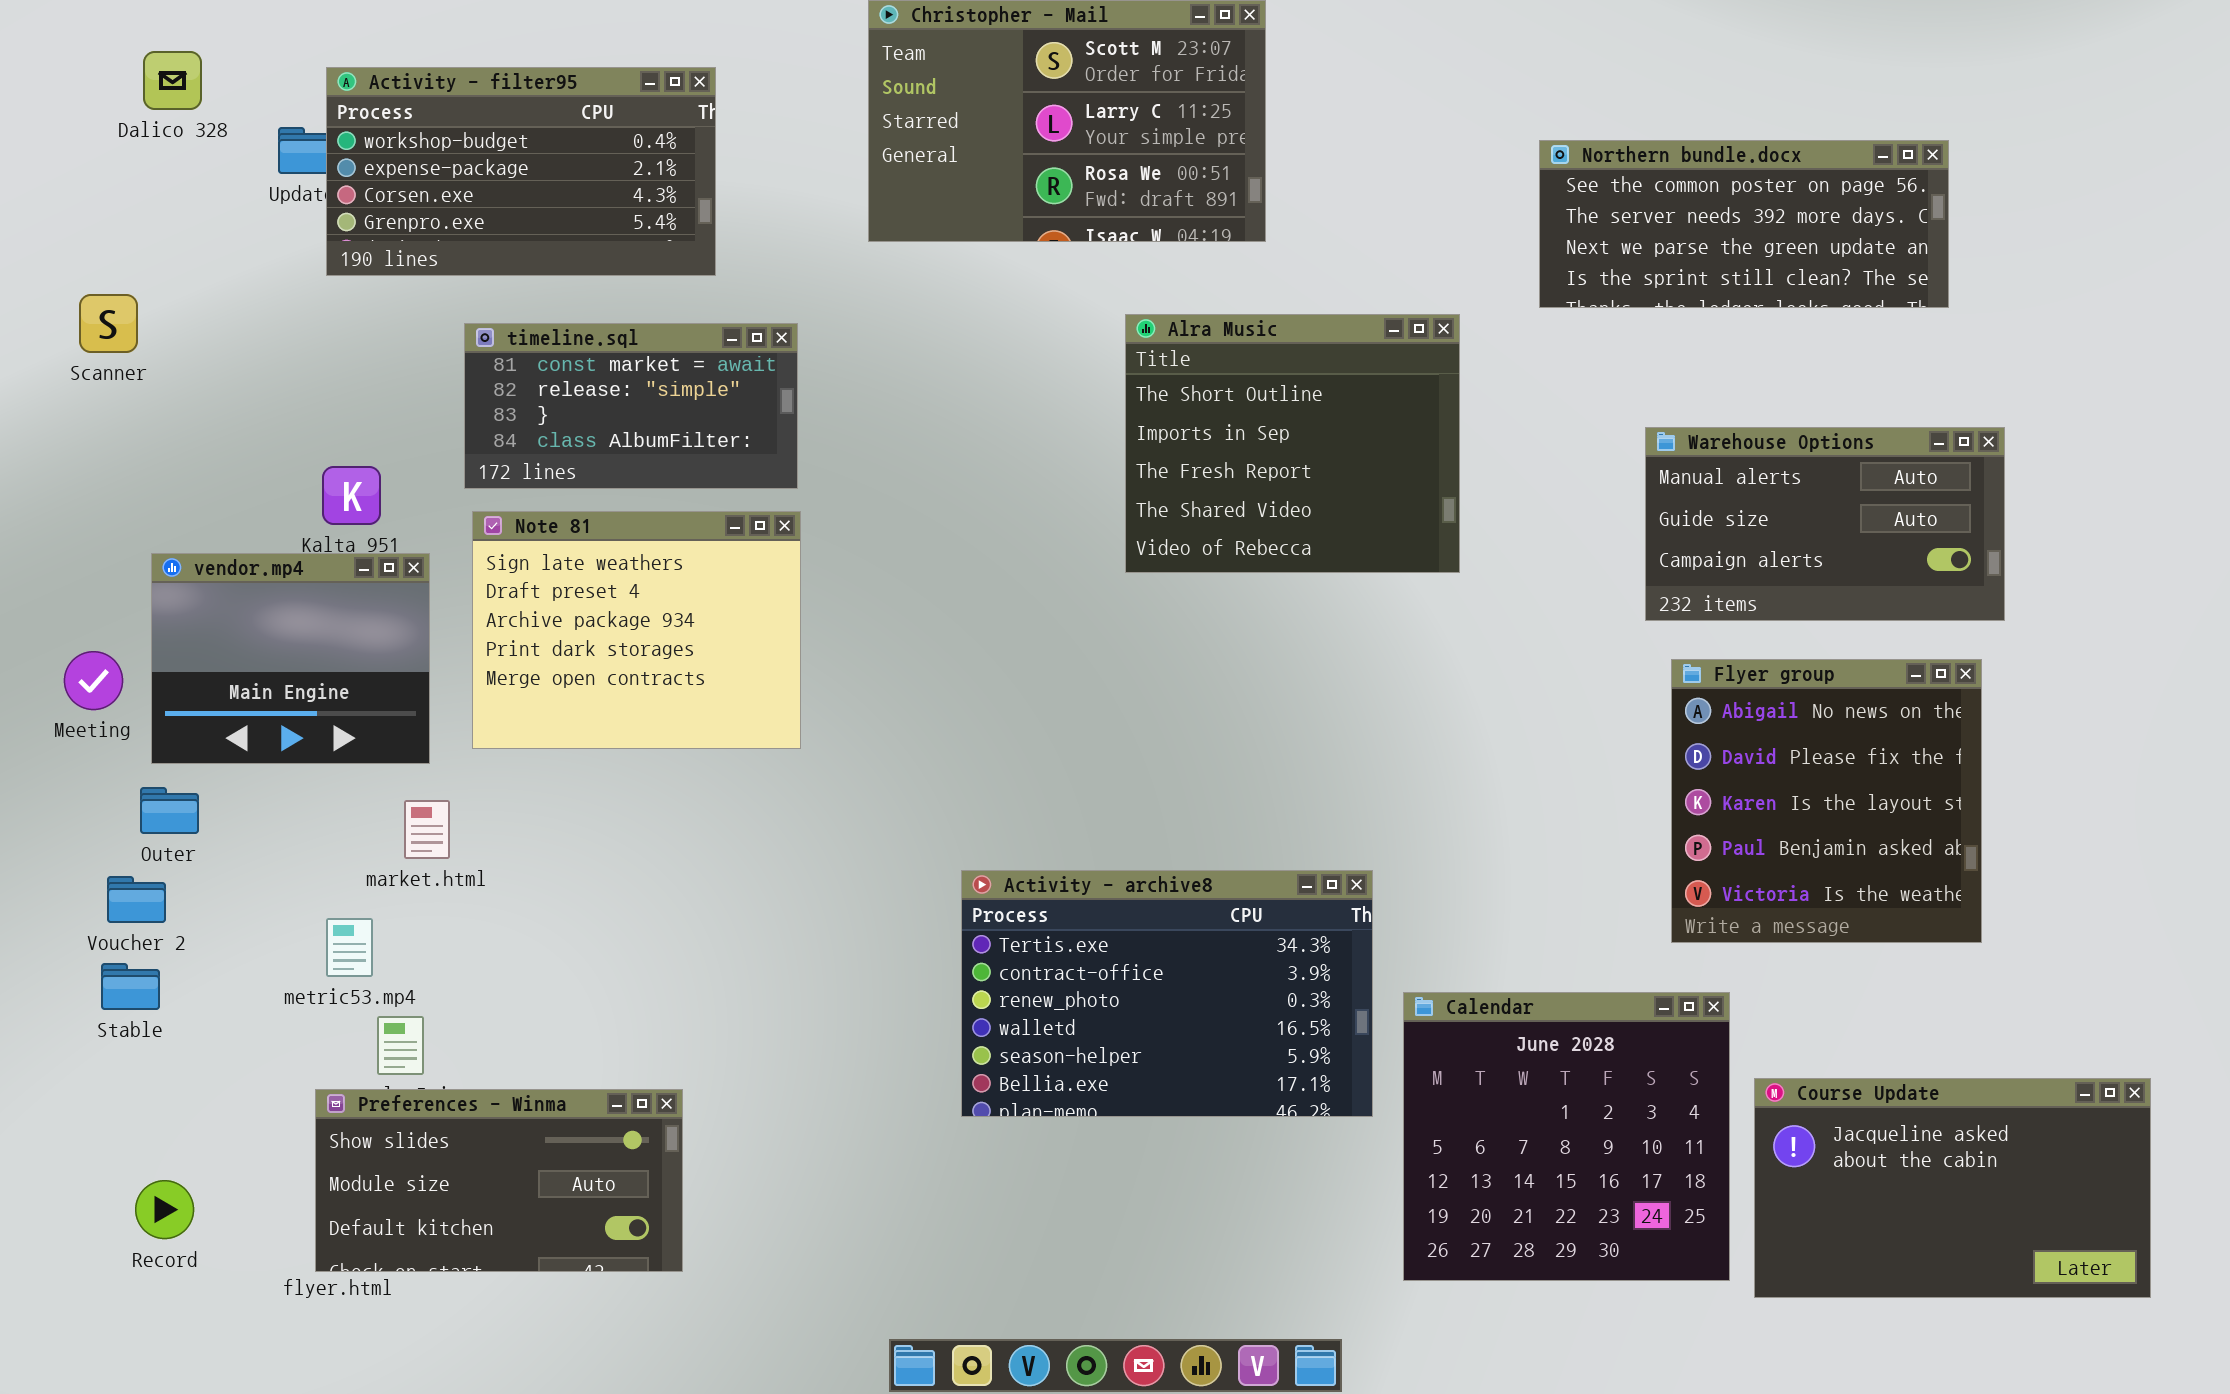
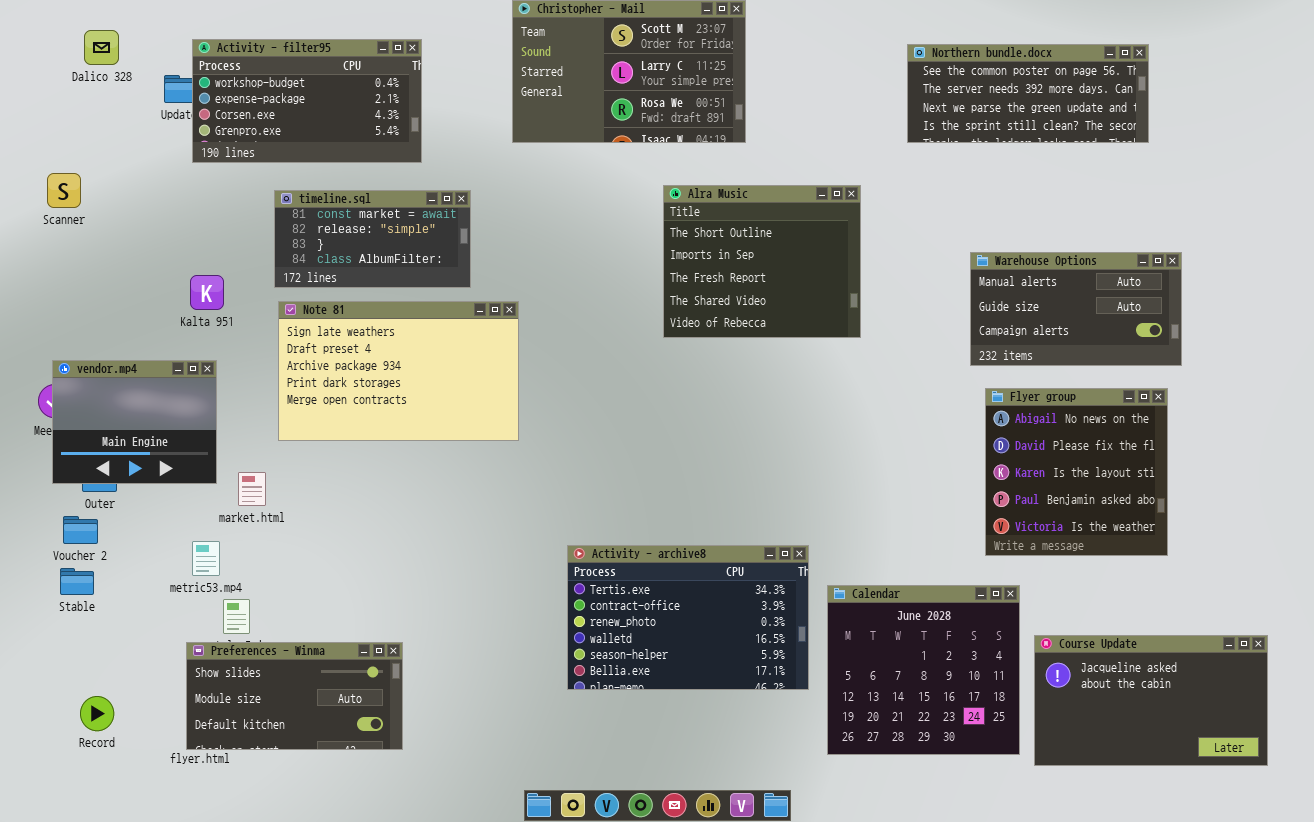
Northern bundle.docx: [1539,140,1949,308] -> [907,44,1149,143], moved
Note 81: [472,511,801,749] -> [278,301,519,441], resized
vendor.mp4: [151,553,430,764] -> [52,360,217,484], moved
Activity - archive8: [961,870,1373,1117] -> [567,545,809,690], moved

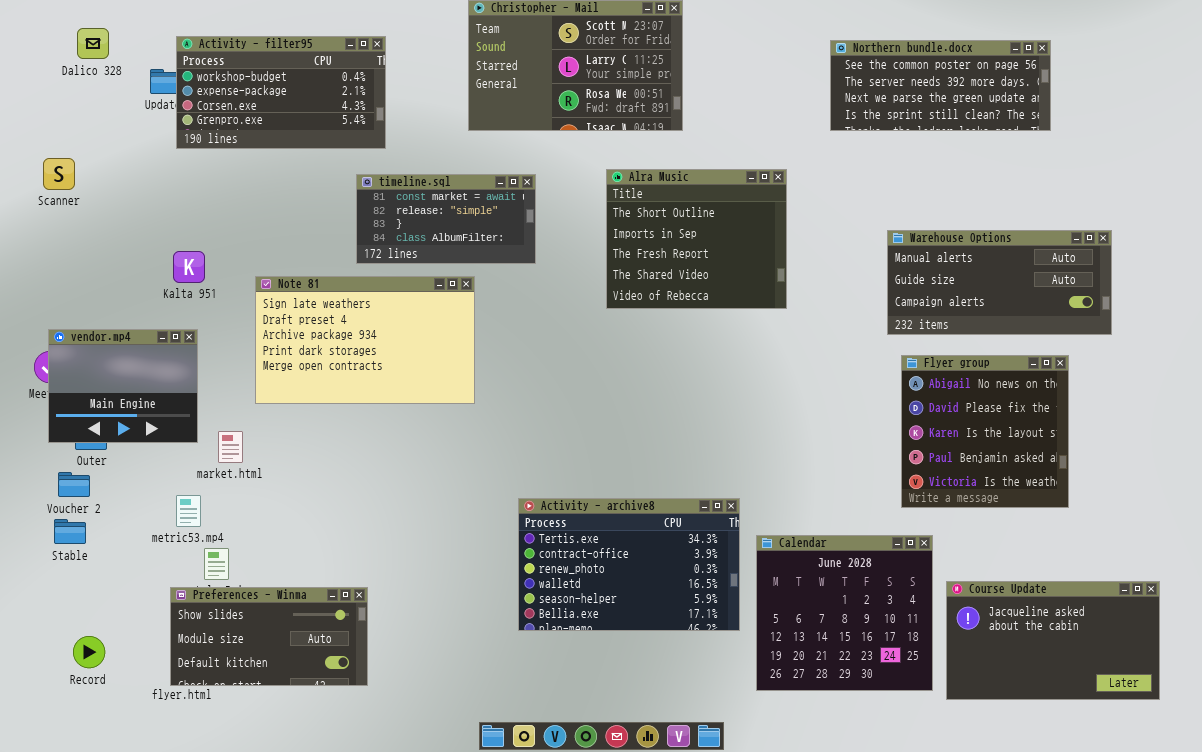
timeline.sql: [274,190,471,288] -> [356,174,536,264], moved
Warehouse Options: [970,252,1182,366] -> [887,230,1112,335], resized

